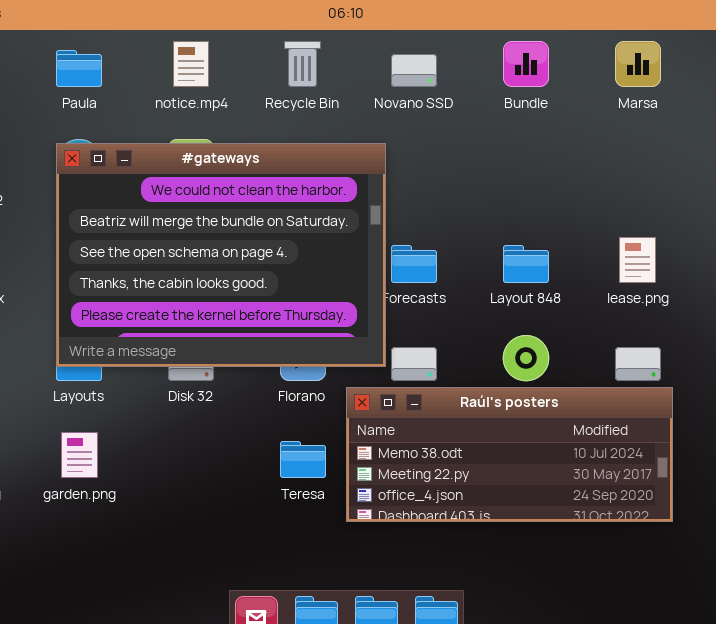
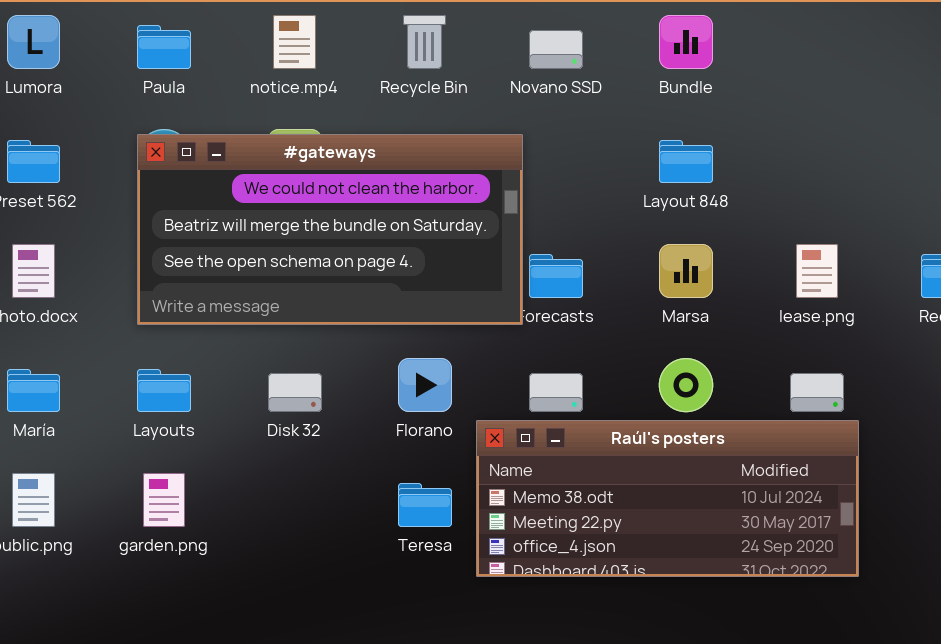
Marsa: [615,41,661,87] -> [659,244,713,298], moved
#gateways: [56,143,386,367] -> [137,134,523,325], resized
Layout 848: [503,245,549,283] -> [659,140,713,183], moved

